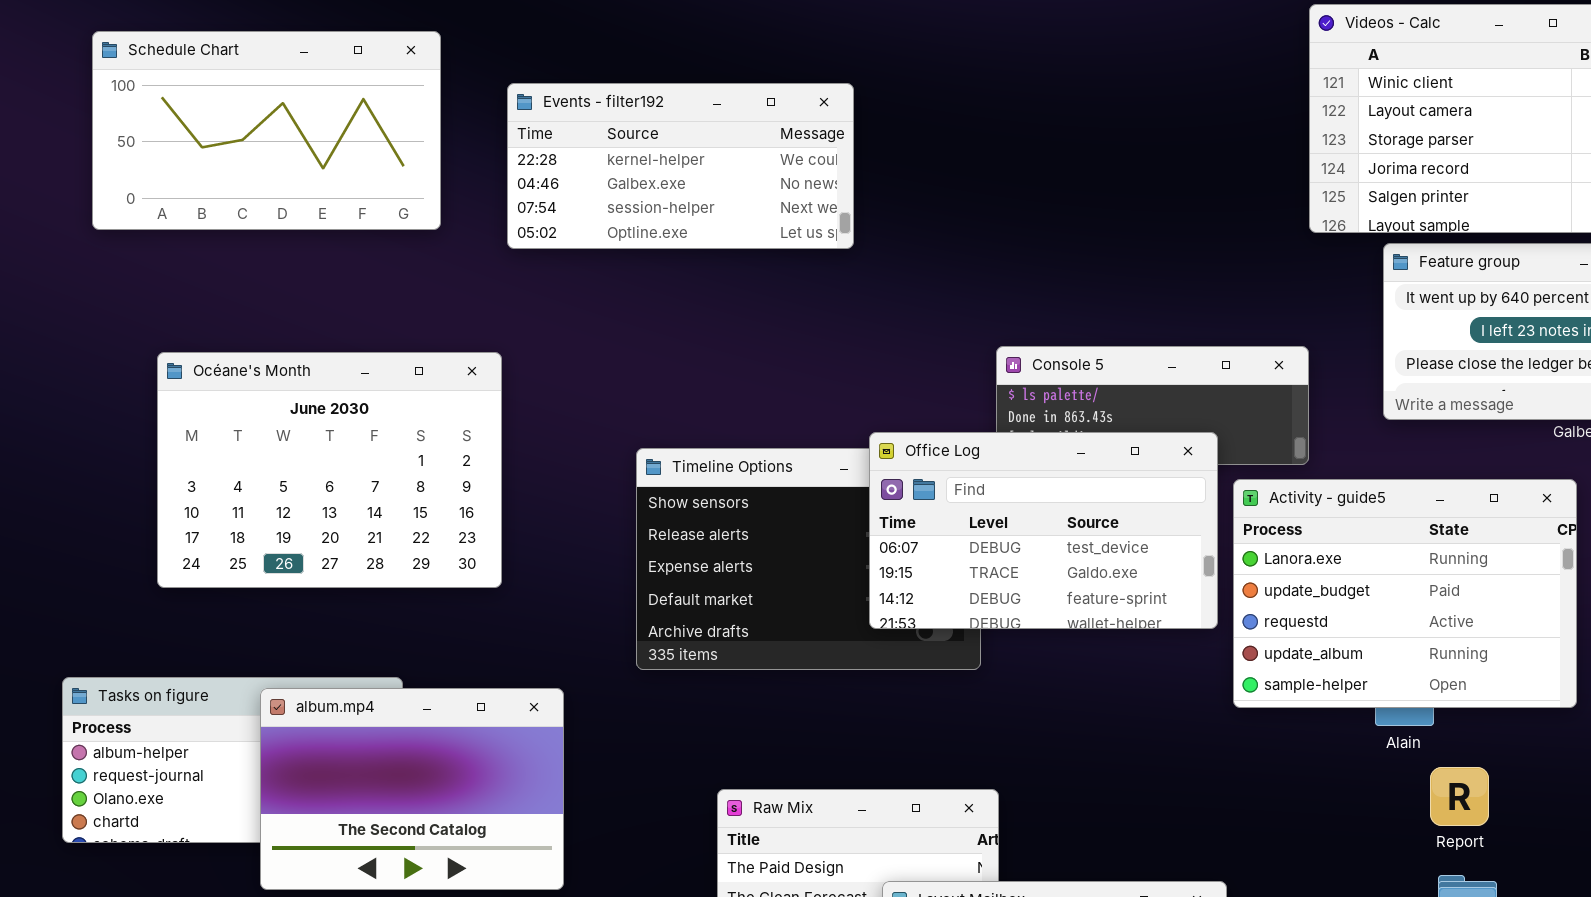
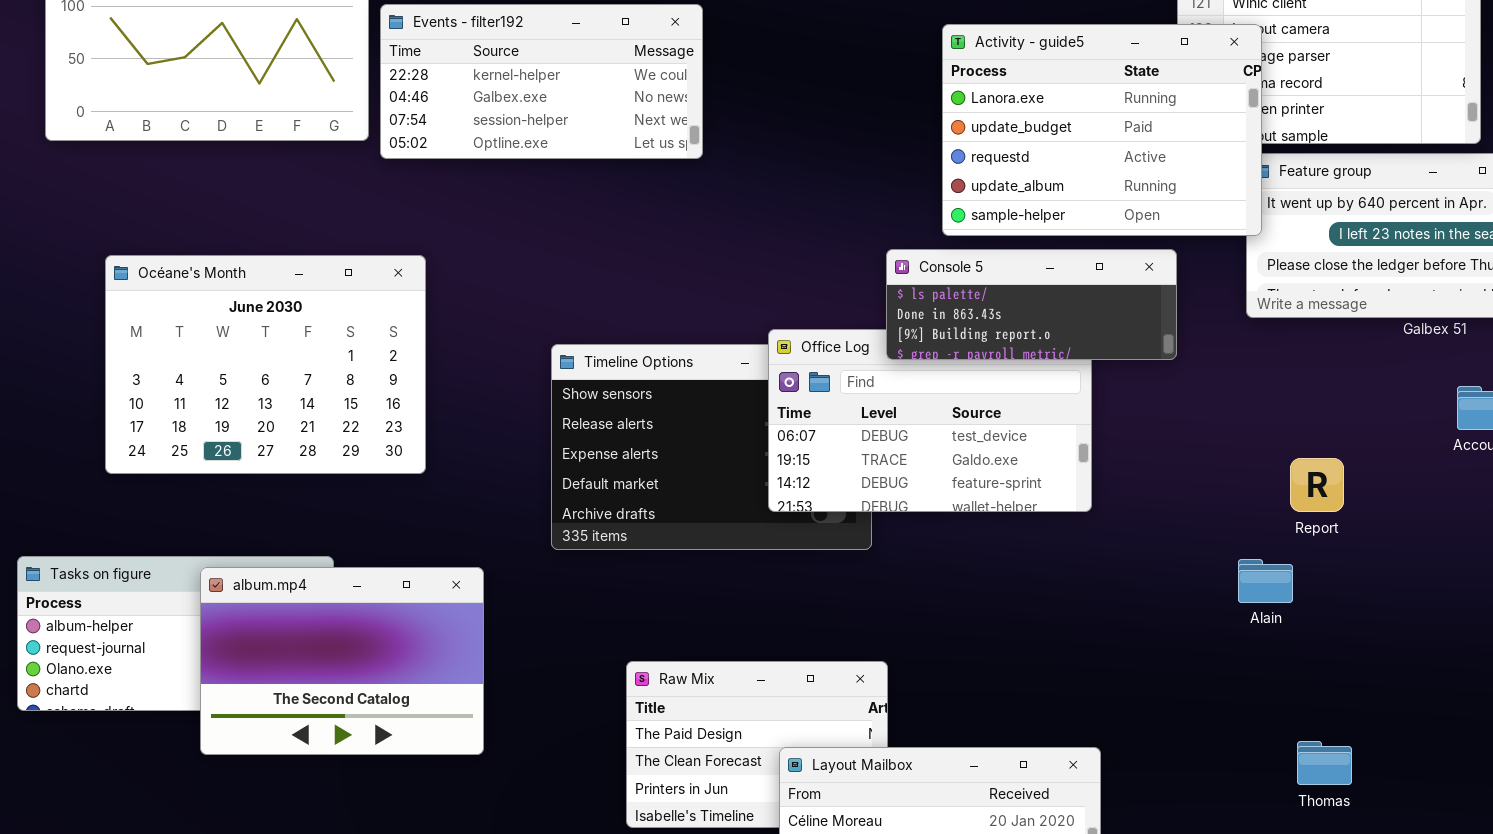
Events - filter192: [507,83,854,249] -> [380,4,703,159], moved
Console 5: [996,346,1309,465] -> [886,249,1177,360], raised
Activity - guide5: [1233,479,1577,708] -> [942,24,1262,236], moved
Report: [1430,767,1489,826] -> [1290,458,1344,512], moved

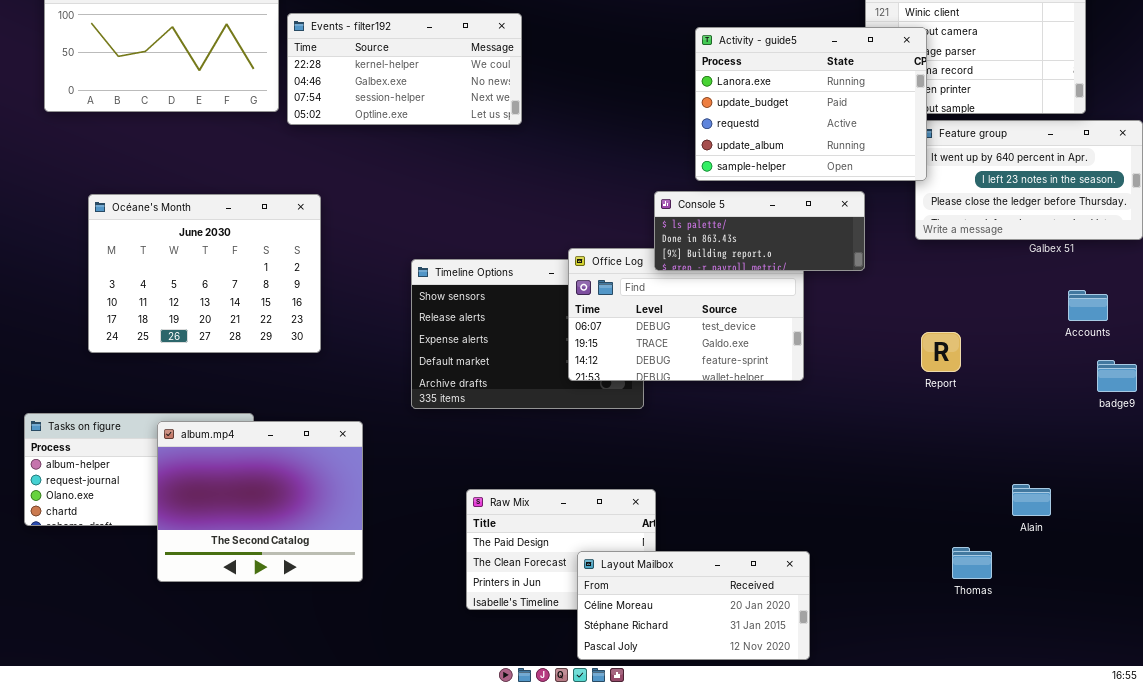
Report: [1290,458,1344,512] -> [921,332,961,372], moved
Alain: [1238,559,1293,603] -> [1012,484,1051,516], moved
album.mp4: [200,567,484,755] -> [157,421,363,582], resized

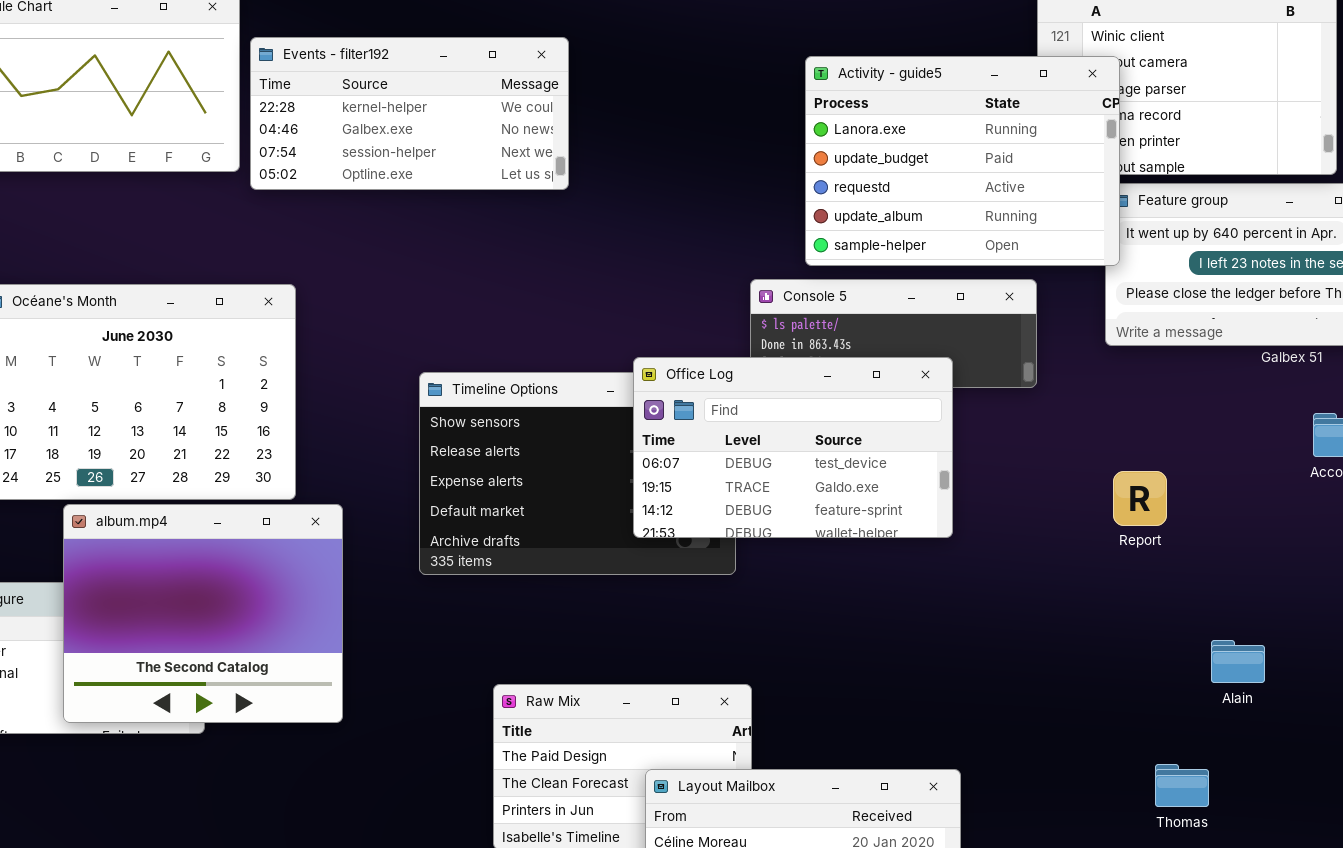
Office Log: [568,248,804,381] -> [633,357,953,538], raised
album.mp4: [157,421,363,582] -> [63,504,343,723], moved
Alain: [1012,484,1051,516] -> [1211,640,1265,683], moved

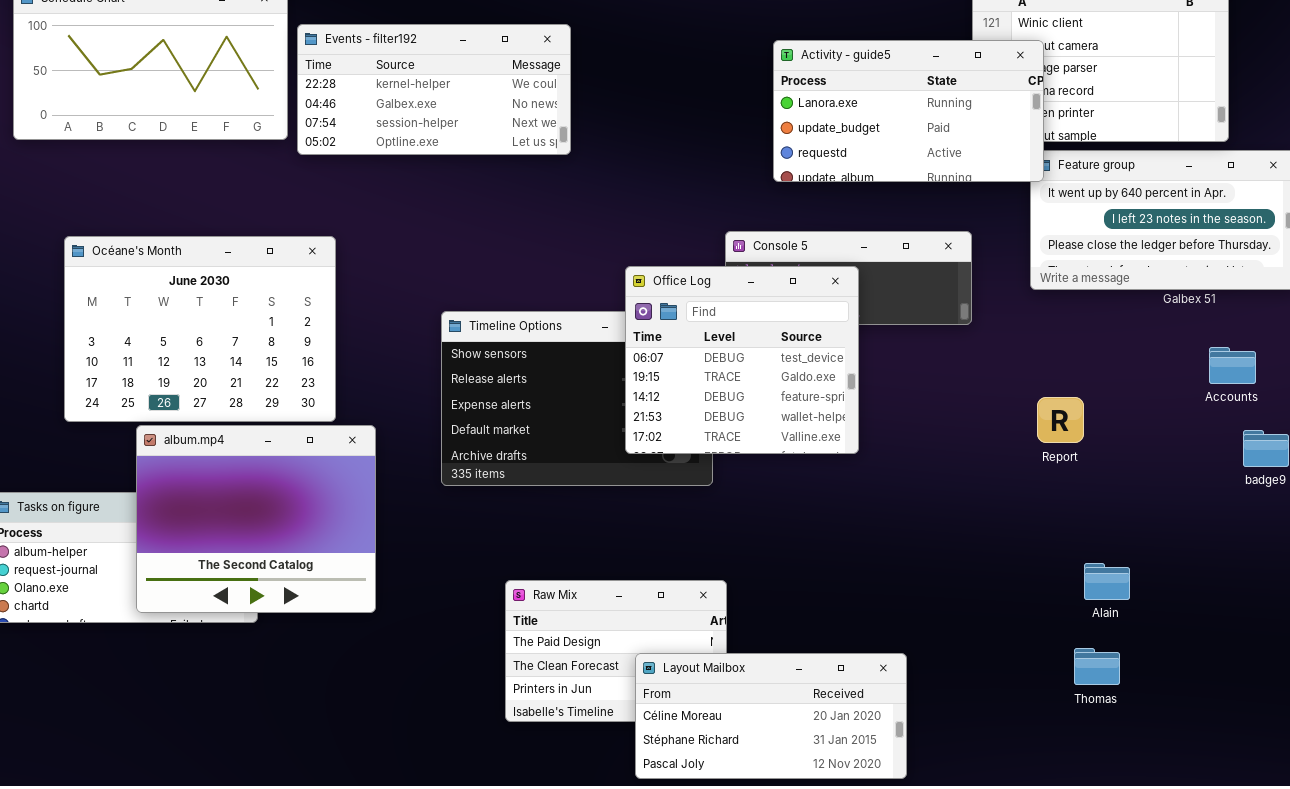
Activity - guide5: [805,56,1120,266] -> [773,40,1044,182], resized
Office Log: [633,357,953,538] -> [625,266,859,454], resized
Alain: [1211,640,1265,683] -> [1084,563,1130,600], moved

